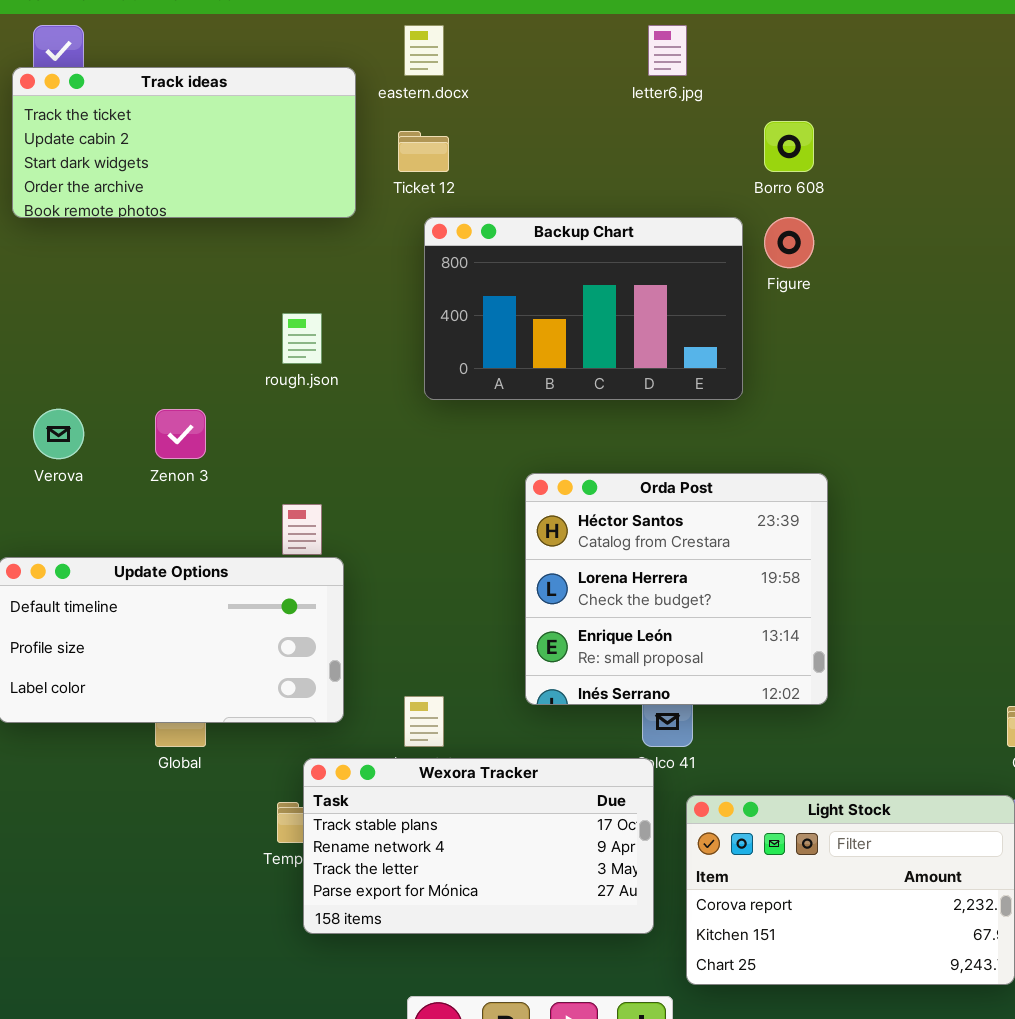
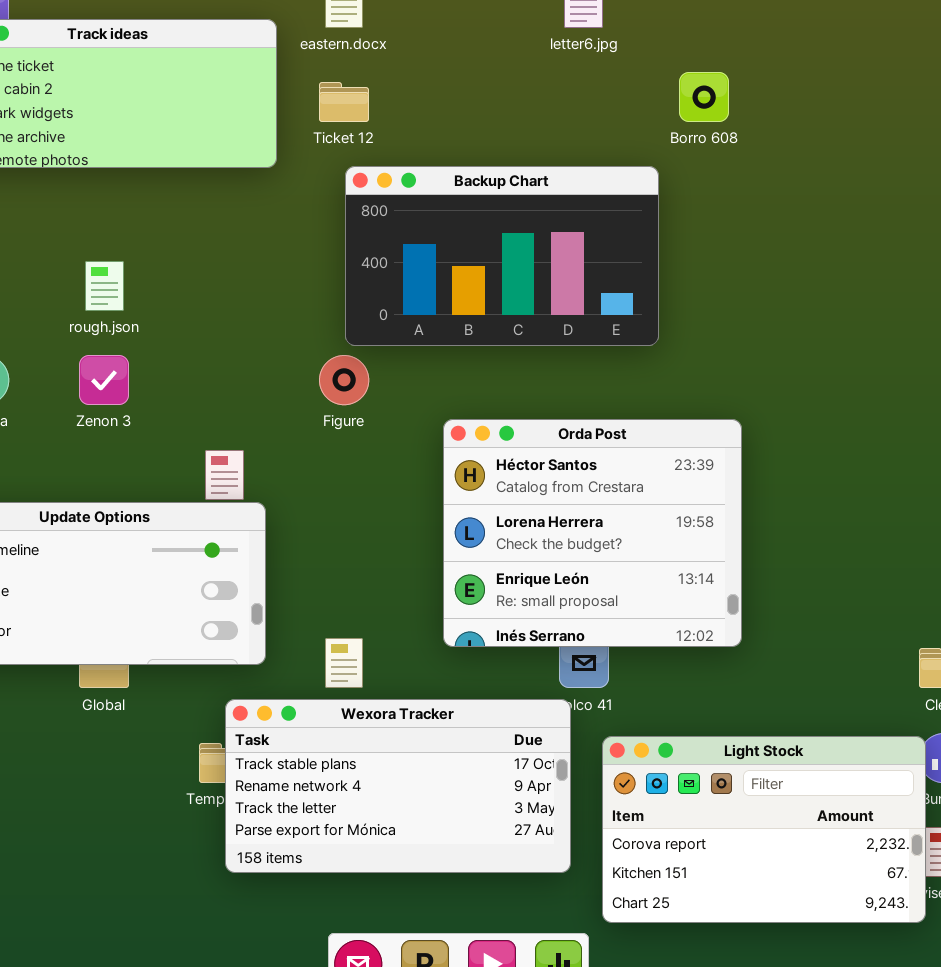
Figure: [764,217,814,268] -> [319,355,369,405], moved
rough.json: [282,313,322,364] -> [85,261,124,311], moved

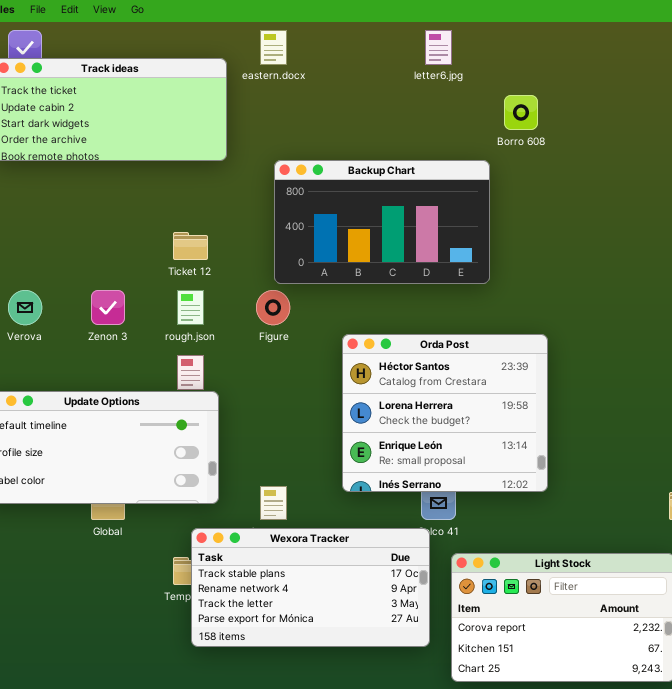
Ticket 12: [319,82,369,122] -> [173,232,208,260], moved
rough.json: [85,261,124,311] -> [177,290,204,325], moved

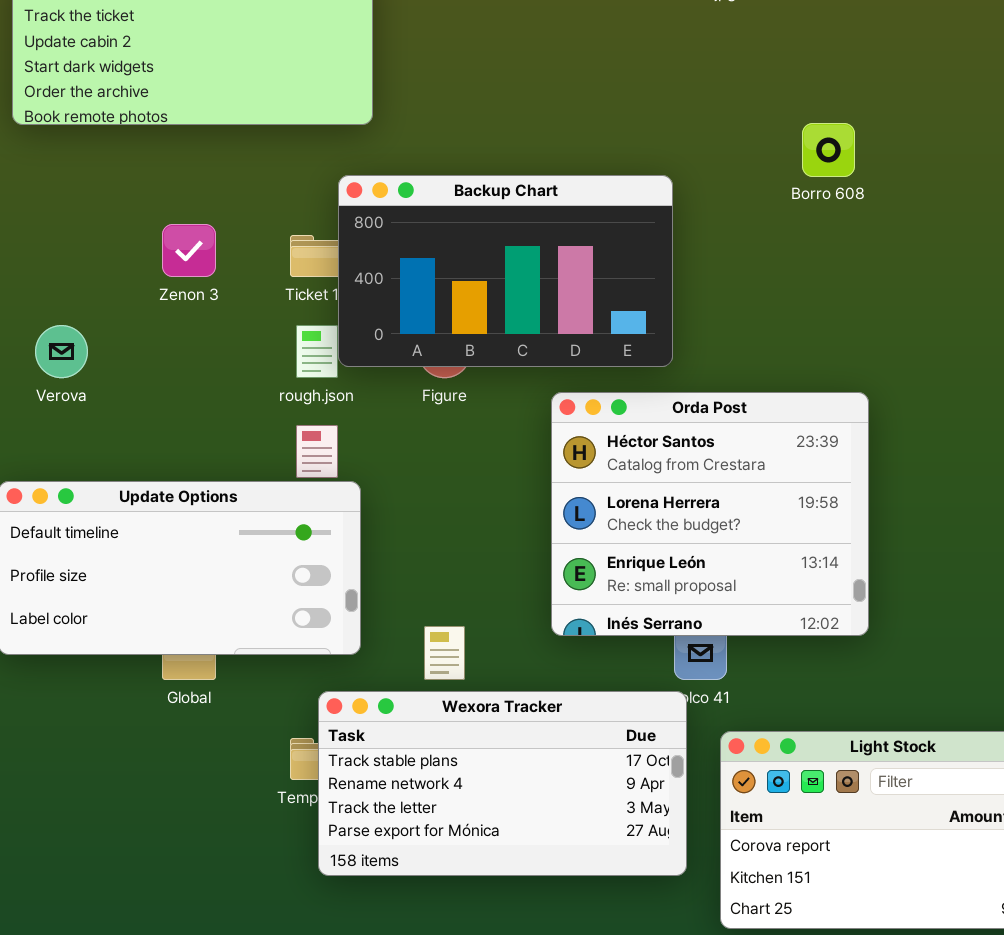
Borro 608: [504,95,538,130] -> [802,123,855,177], moved
Backup Chart: [274,160,490,284] -> [338,175,673,367], moved
Zenon 3: [91,290,125,325] -> [162,224,216,277], moved

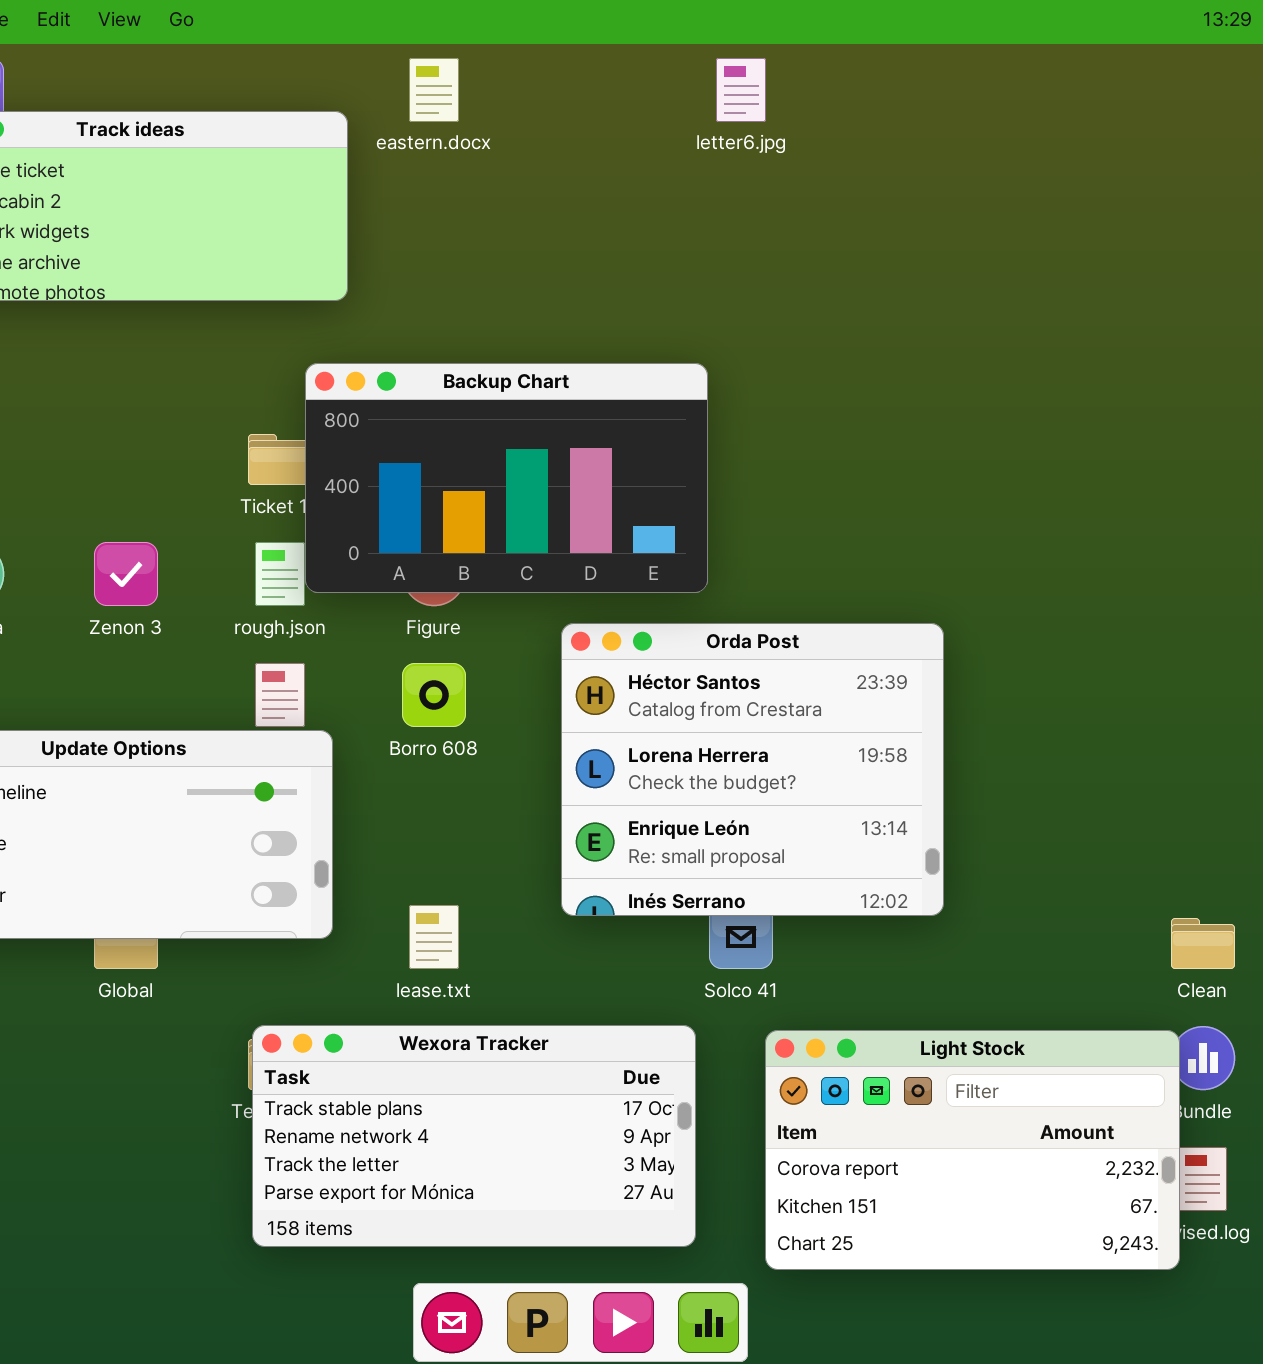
Borro 608: [802,123,855,177] -> [402,663,466,727], moved
Zenon 3: [162,224,216,277] -> [94,542,158,606], moved
Wexora Tracker: [318,691,687,876] -> [252,1025,696,1247], moved

